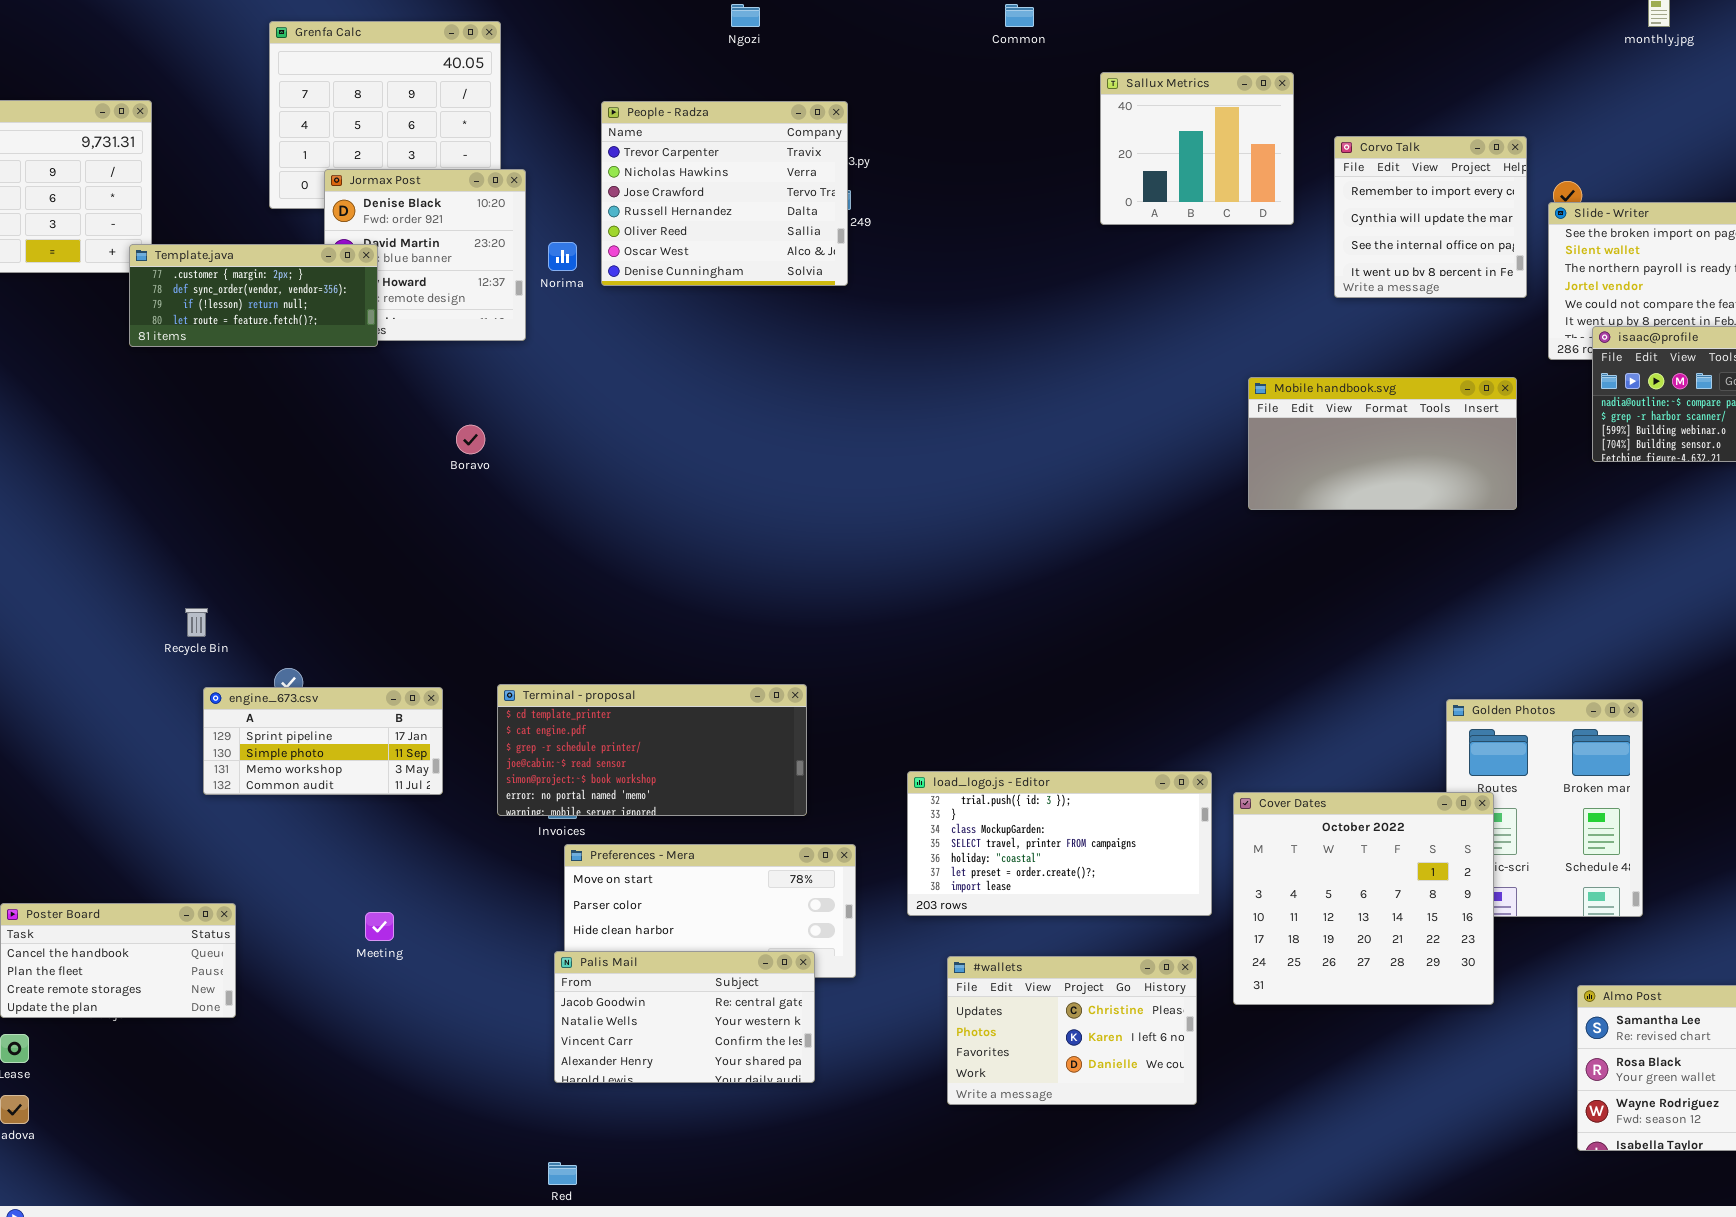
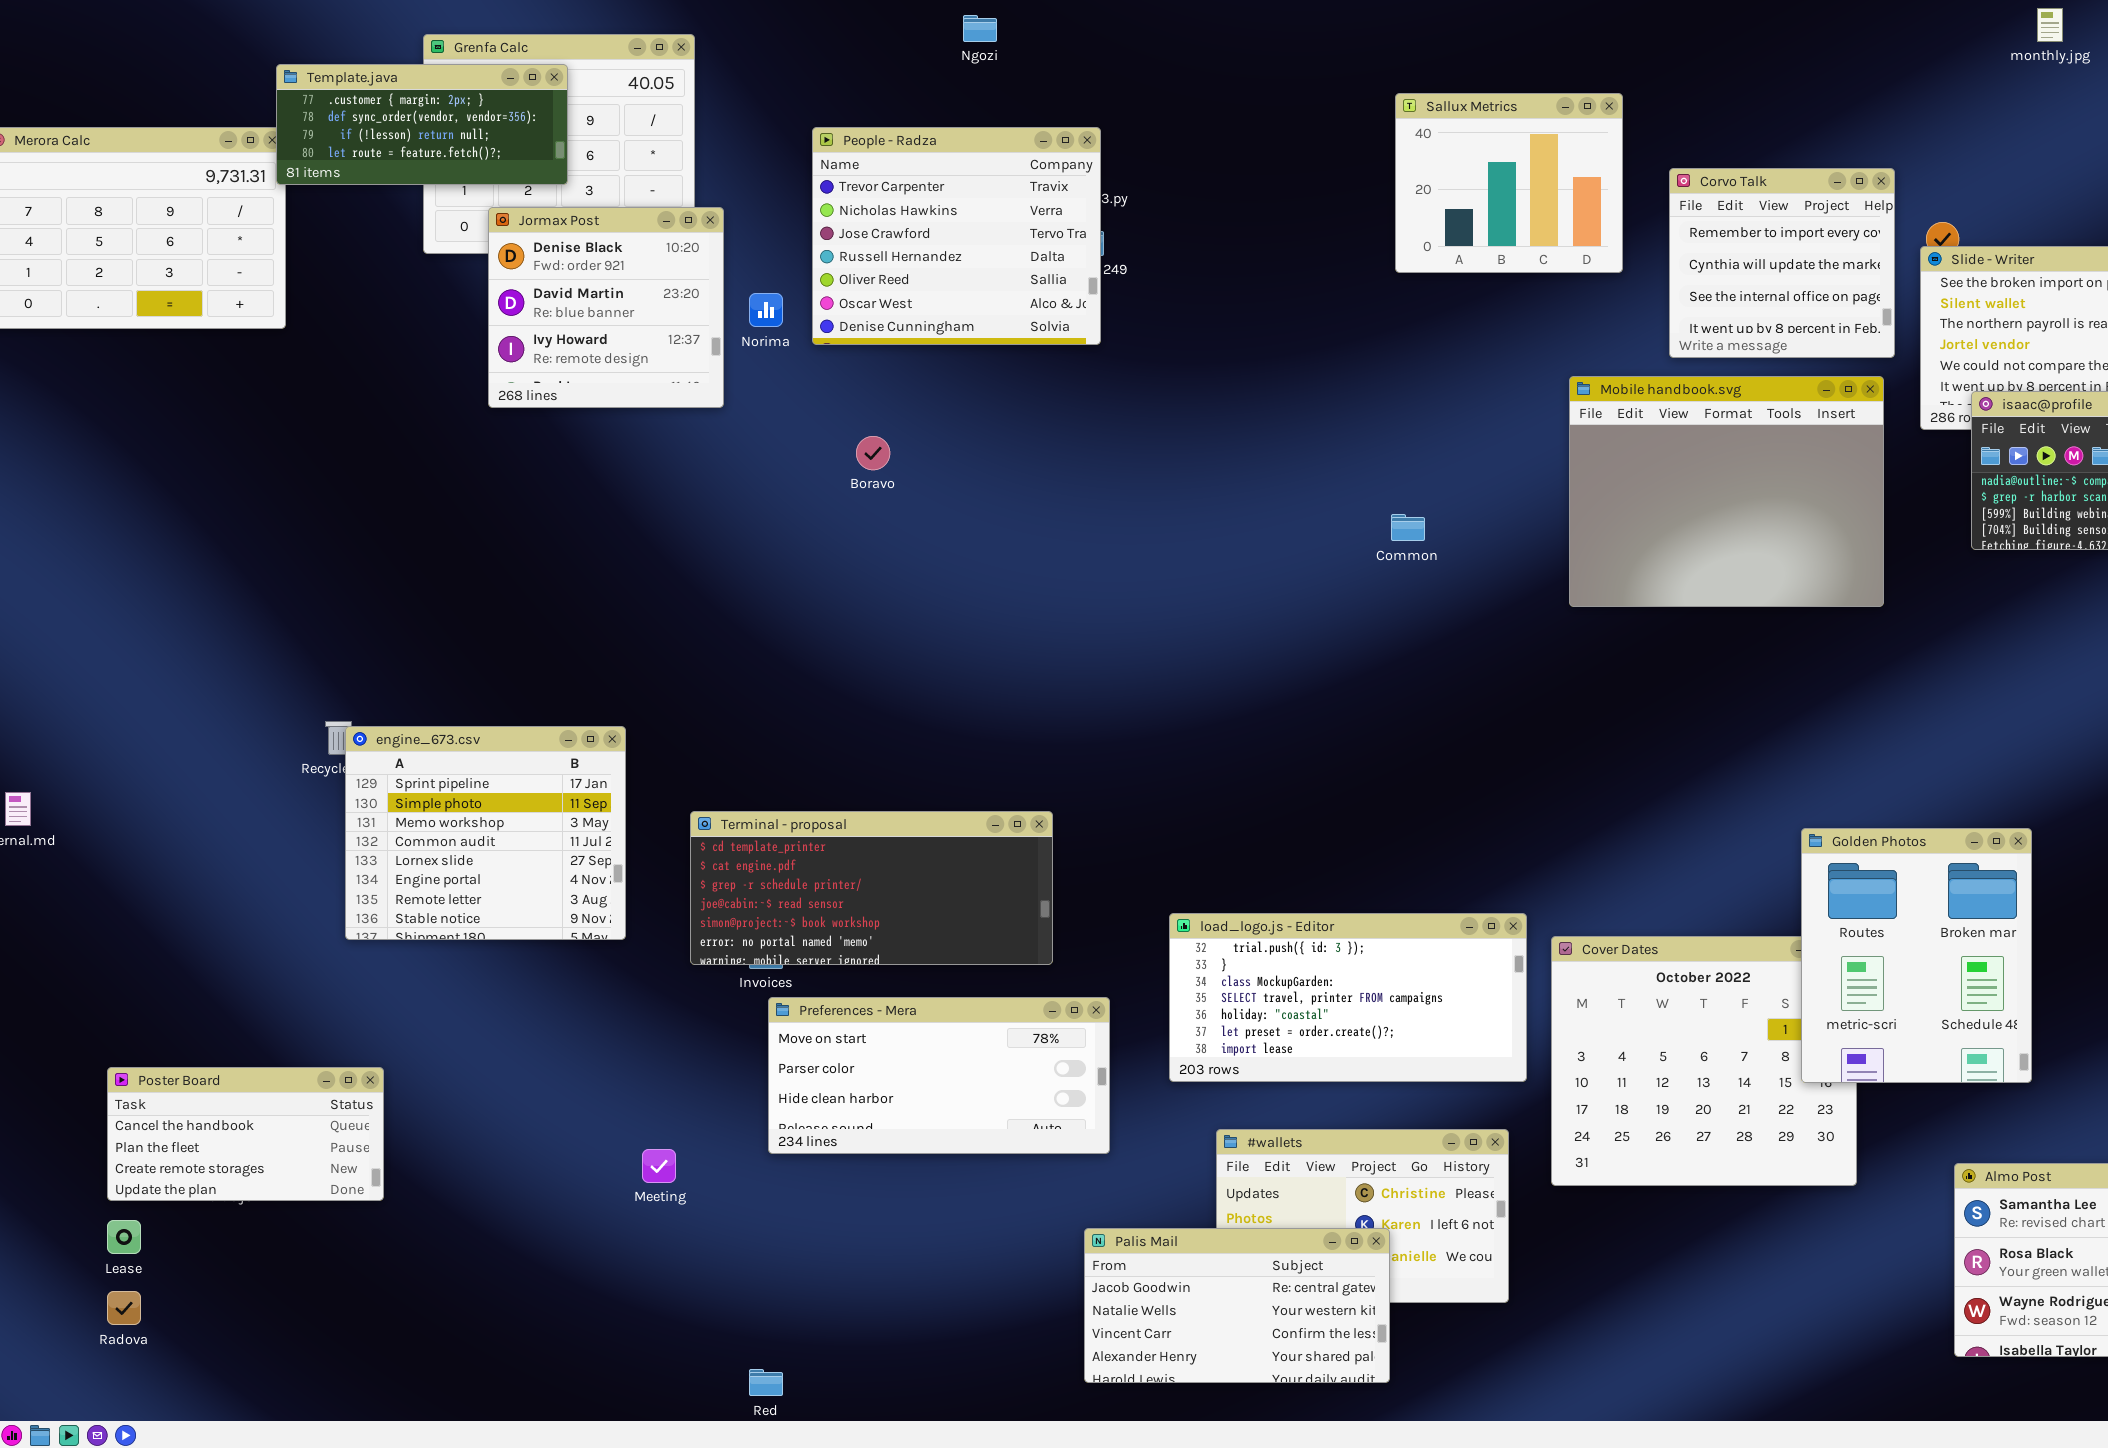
Common: [1005,4,1034,27] -> [1391,514,1425,541], moved
Template.java: [129,244,378,347] -> [276,64,568,185], moved
Mobile handbook.svg: [1248,377,1517,510] -> [1569,376,1884,607], resized
Boravo: [456,425,485,454] -> [856,436,890,470], moved
engine_673.csv: [203,687,443,795] -> [345,726,626,940], resized
Golden Photos: [1446,699,1643,917] -> [1801,828,2032,1083], raised
Meeting: [365,912,394,941] -> [642,1149,676,1183], moved
Palis Mail: [554,951,815,1083] -> [1084,1228,1390,1383], moved

